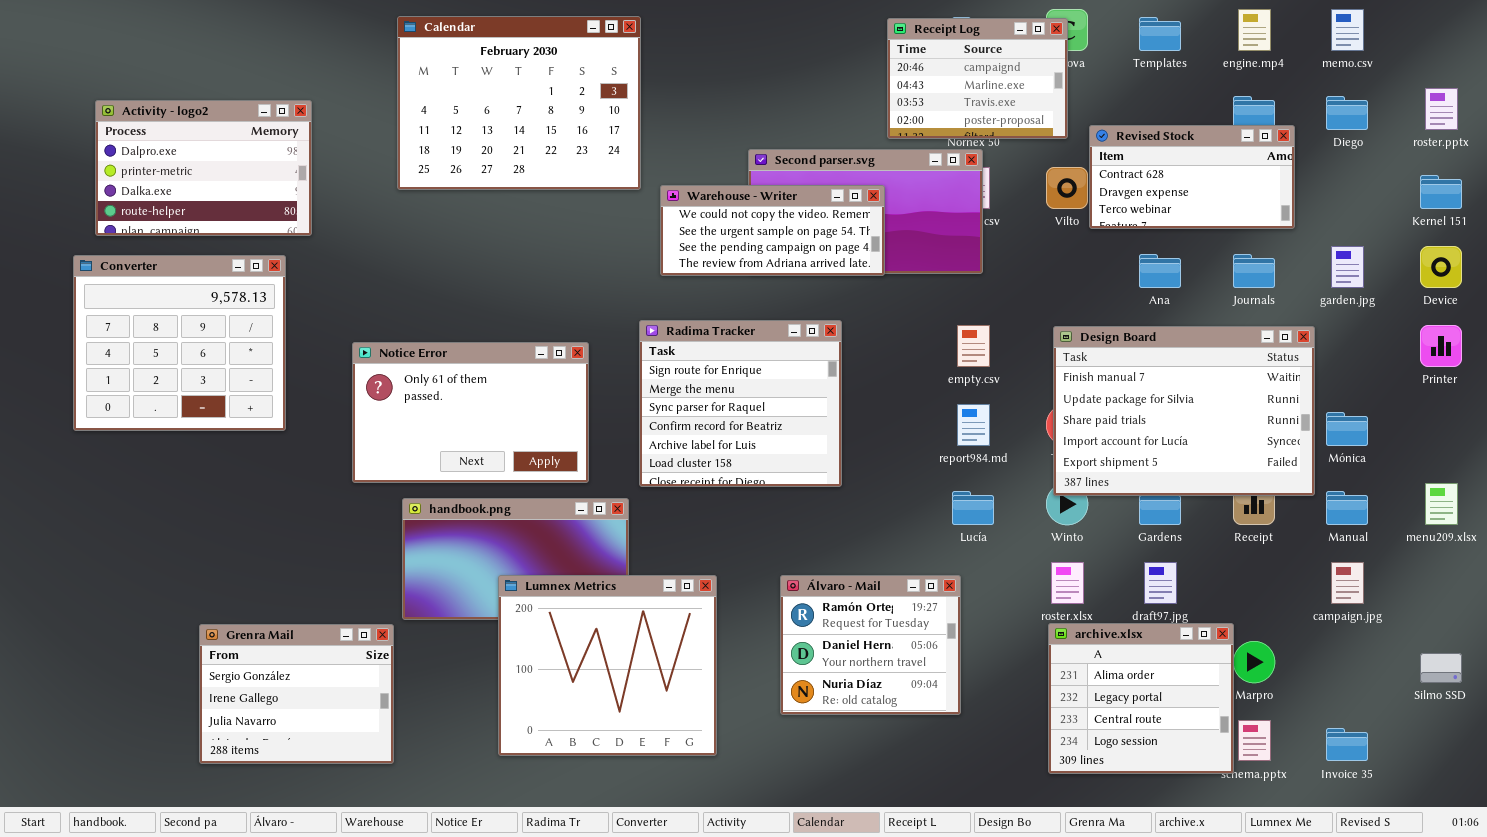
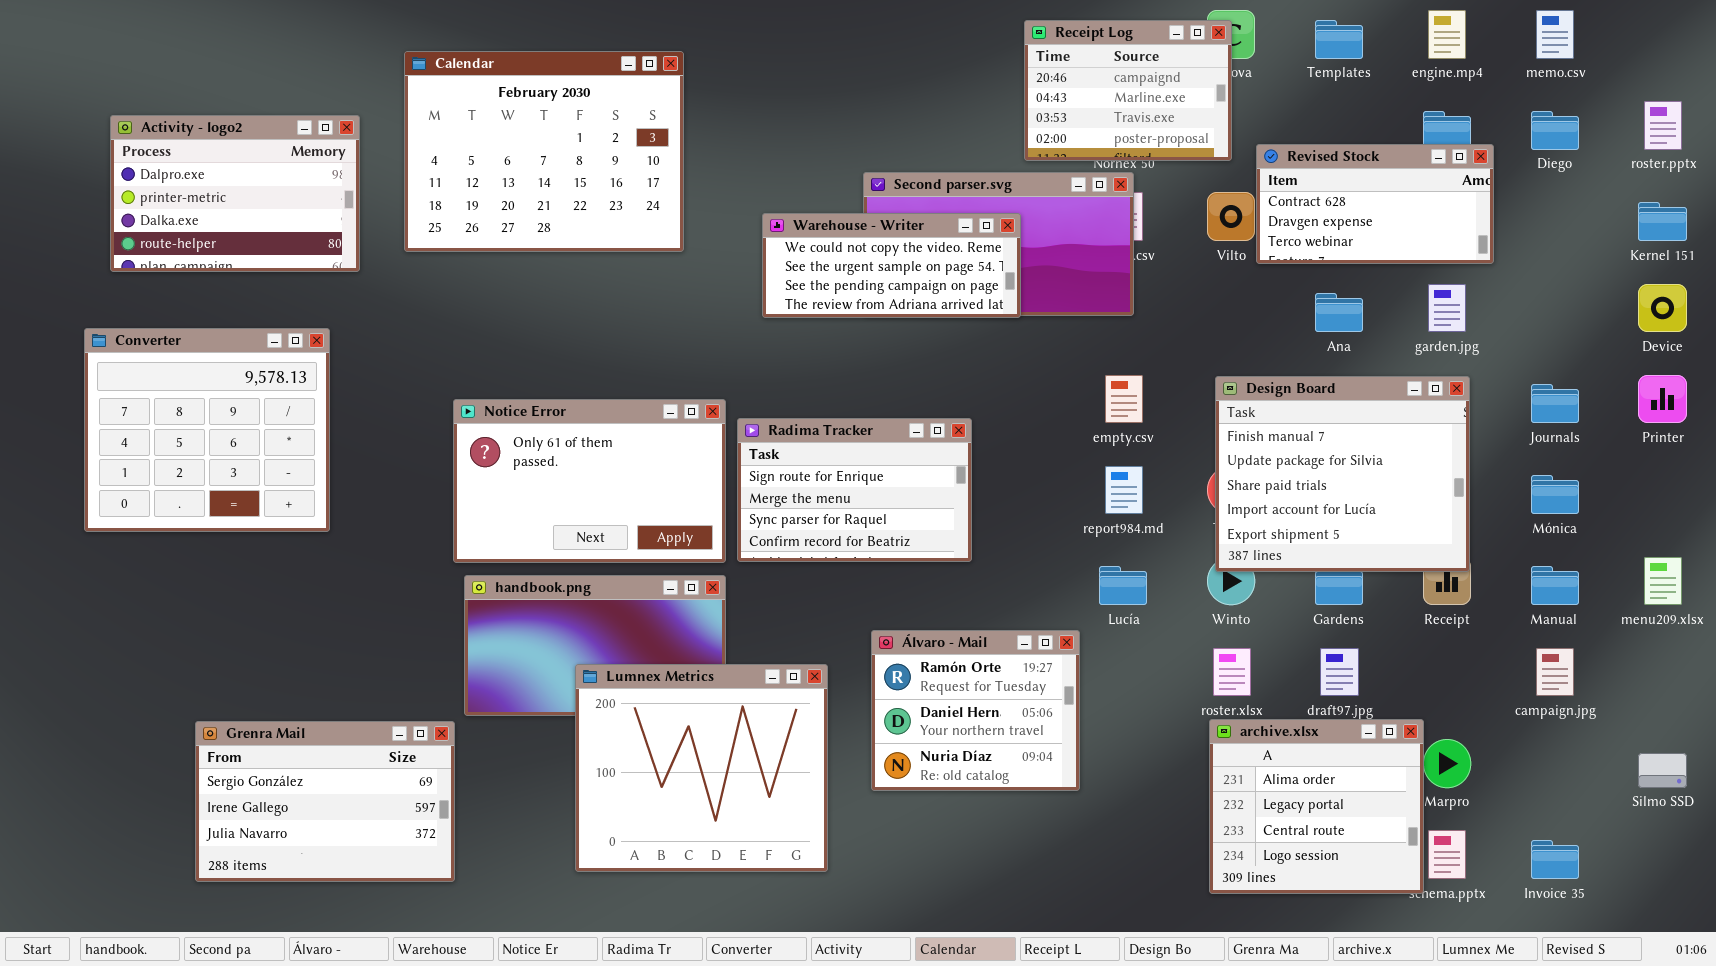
Calendar: [397,16,641,190] -> [404,51,684,252], moved
garden.jpg: [1331,246,1364,288] -> [1428,284,1466,332], moved
Journals: [1233,254,1275,288] -> [1531,384,1579,423], moved
Converter: [73,255,286,431] -> [84,328,330,532], moved
Radima Tracker: [639,320,842,487] -> [737,418,972,562], resized
Design Board: [1053,326,1315,496] -> [1215,376,1470,572], resized
Notice Error: [352,342,589,483] -> [453,399,726,563], moved
Álvaro - Mail: [780,575,961,715] -> [871,630,1080,791], moved
Grenra Mail: [199,624,394,764] -> [195,721,455,882], resized

